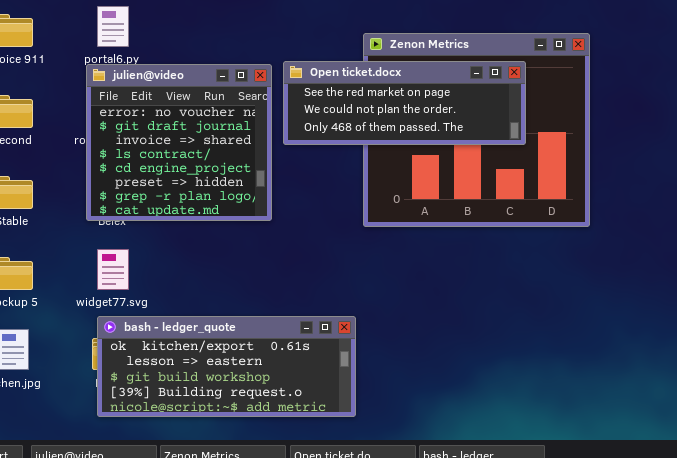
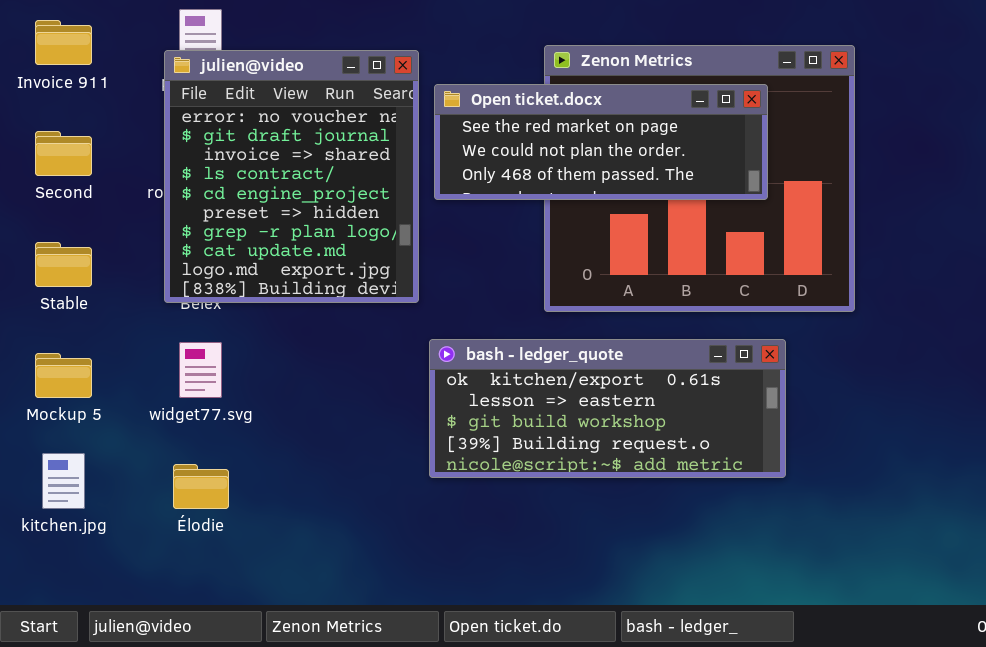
julien@video: [86,64,272,221] -> [164,50,419,303], resized
bash - ledger_quote: [97,316,356,417] -> [429,339,786,478], moved

